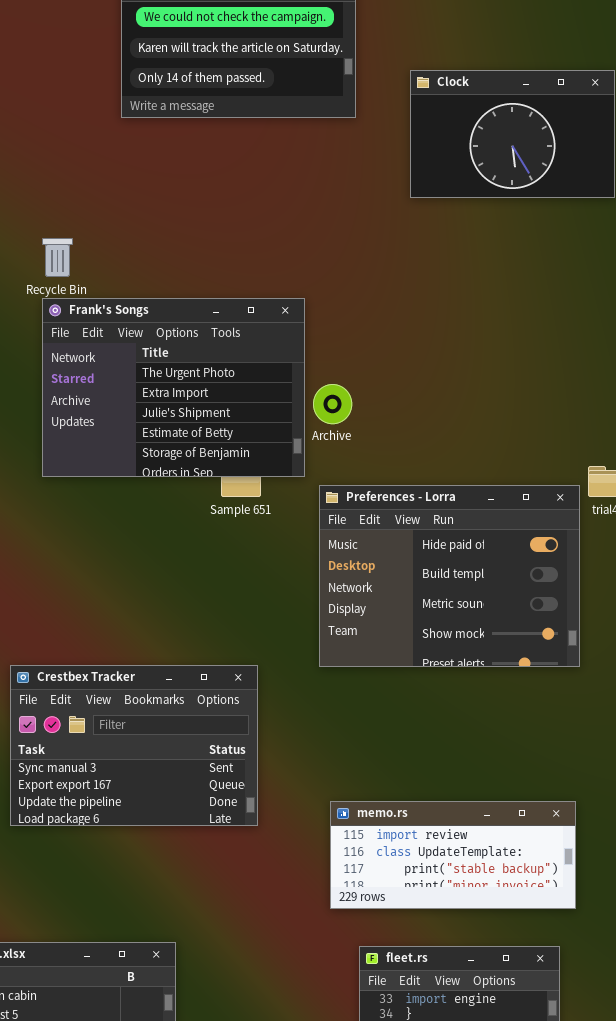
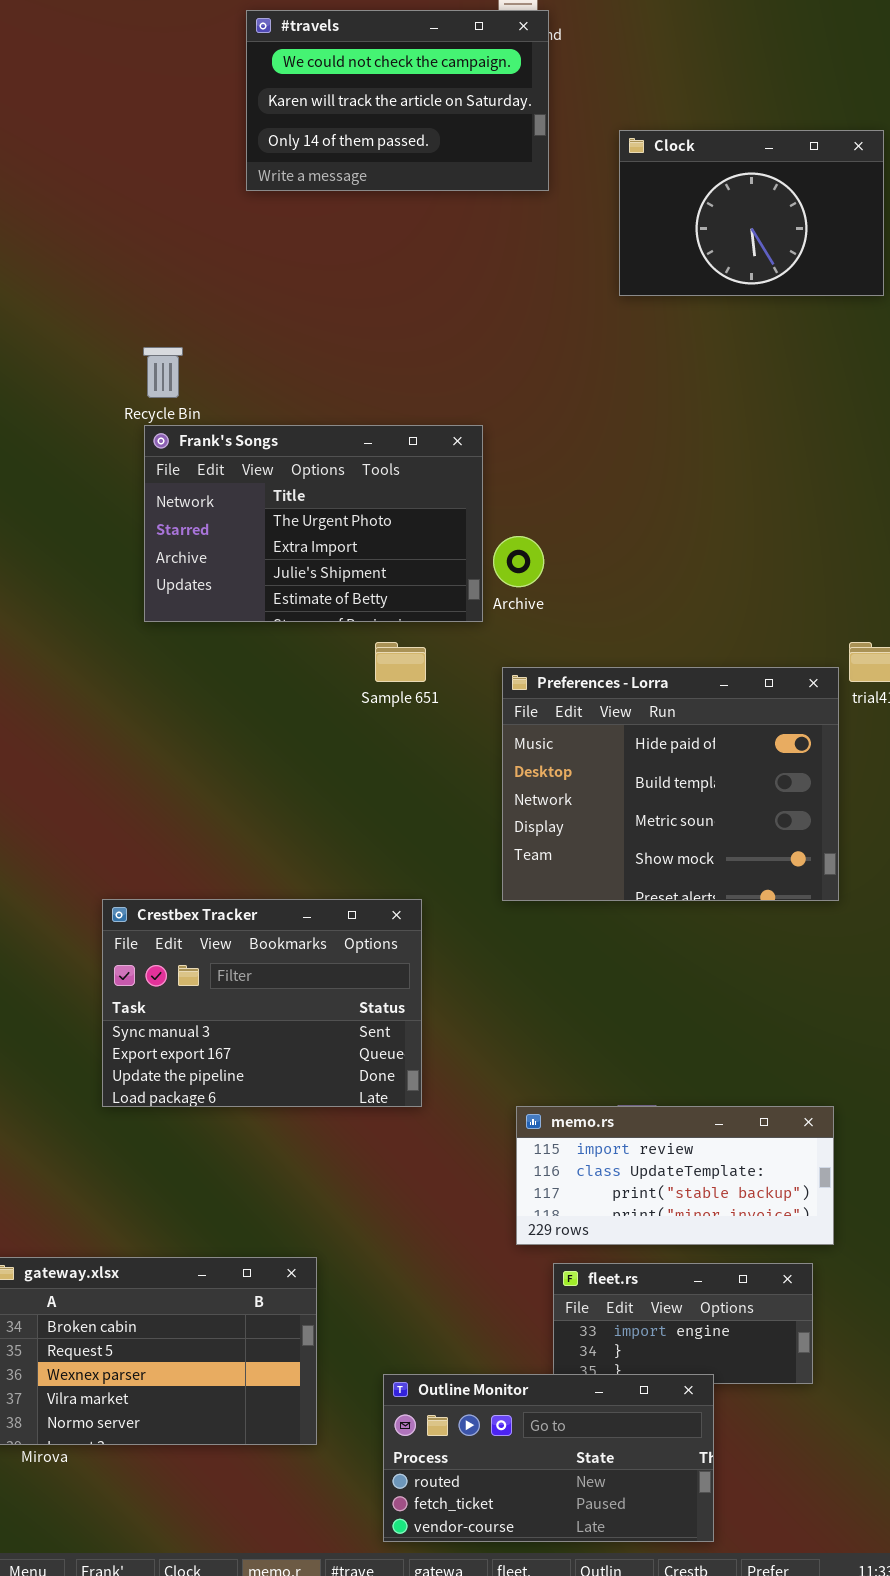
Frank's Songs: [42,298,305,477] -> [144,425,483,622], resized
memo.rs: [330,801,576,909] -> [516,1106,834,1245], moved

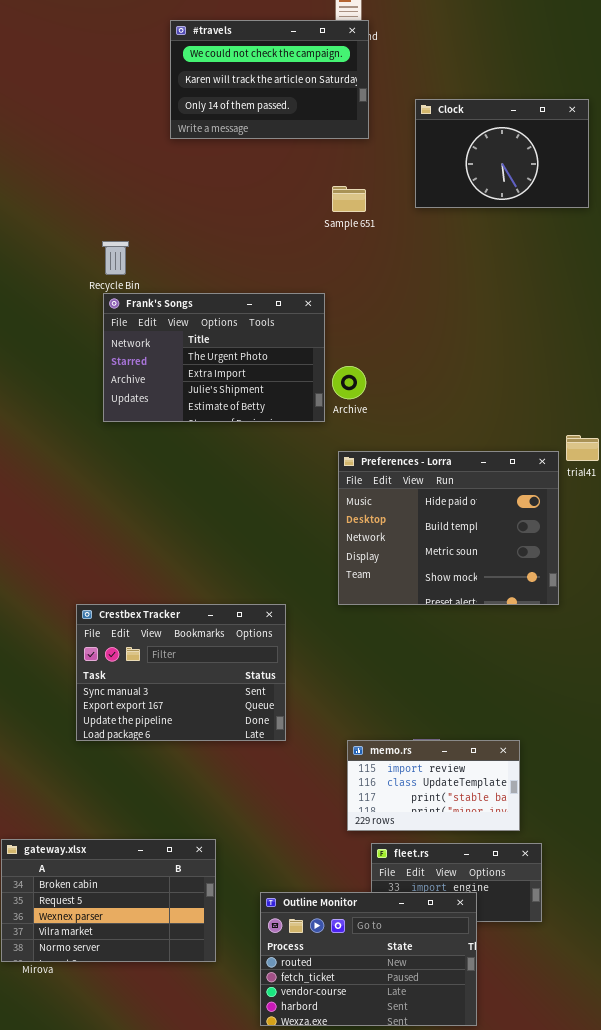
Sample 651: [375,642,426,682] -> [332,186,366,212], moved
memo.rs: [516,1106,834,1245] -> [347,740,520,831], resized
Outline Monitor: [383,1374,714,1542] -> [260,892,477,1026], resized

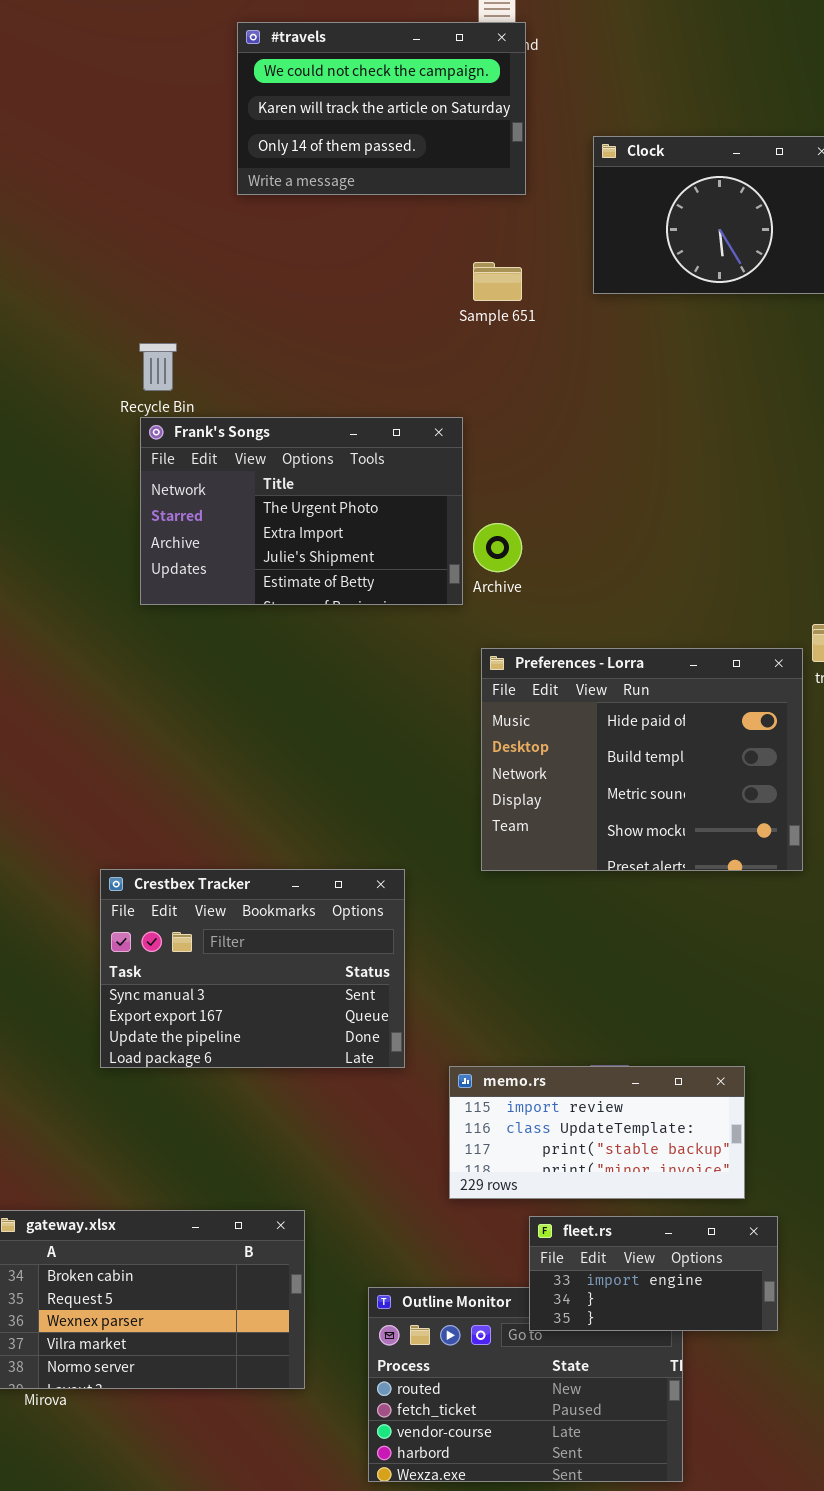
memo.rs: [347,740,520,831] -> [449,1066,745,1199], resized
fleet.rs: [371,843,542,922] -> [529,1216,778,1331], raised

